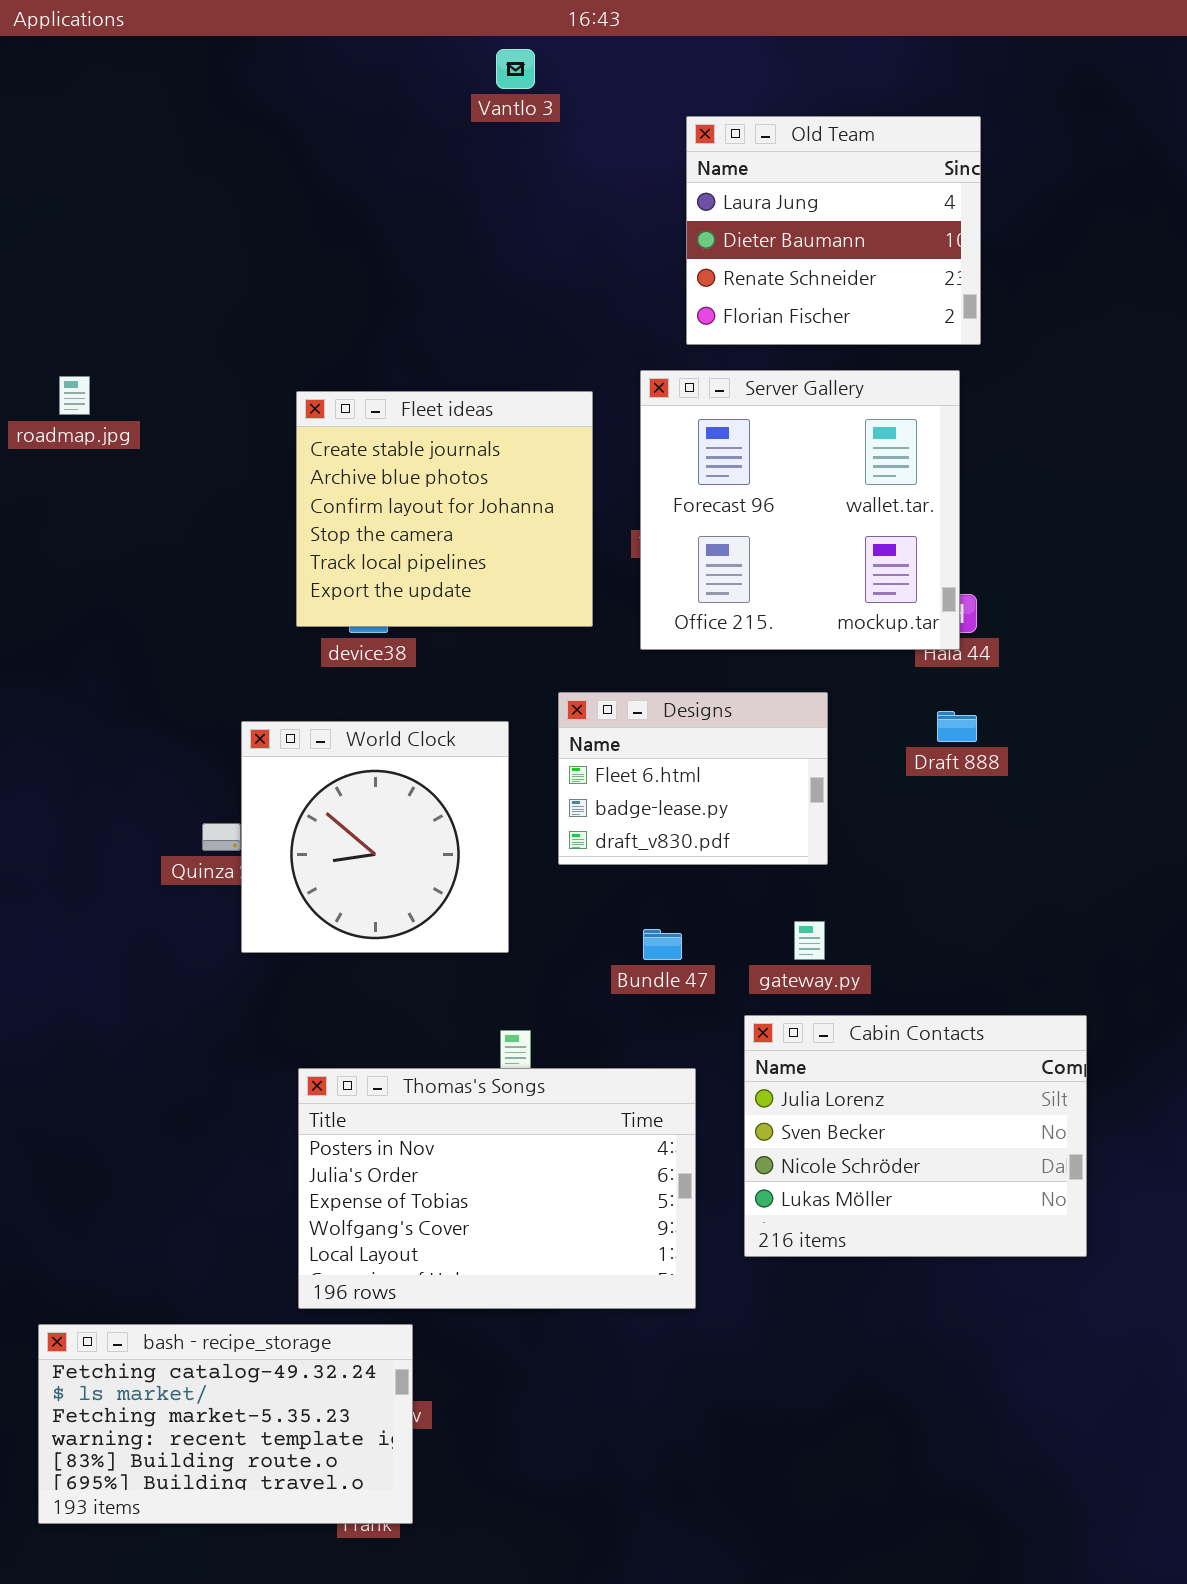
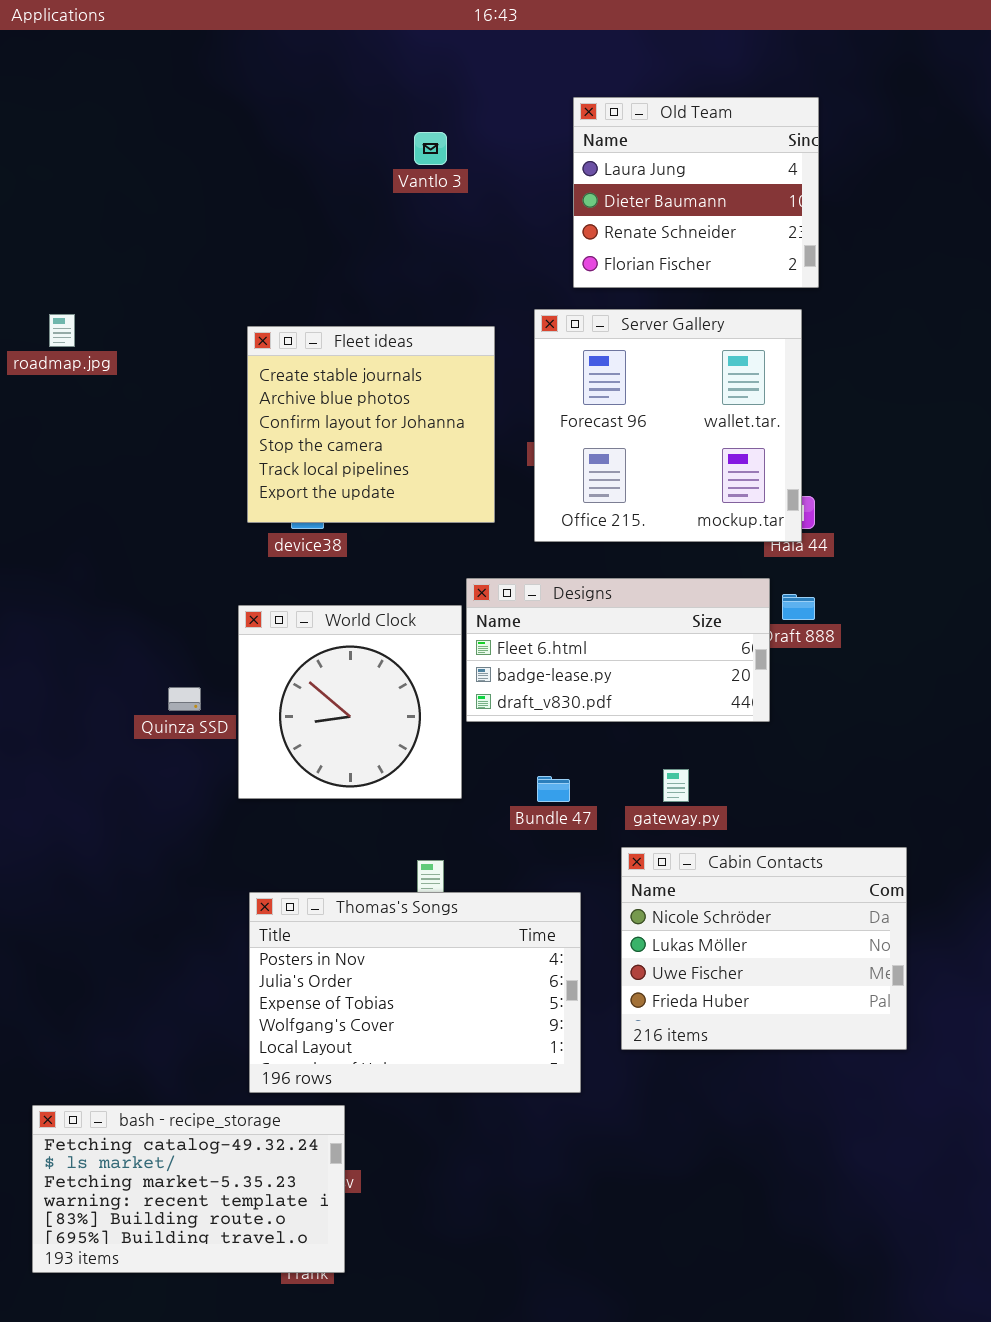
Vantlo 3: [496,49,535,89] -> [414,132,447,165], moved
Designs: [558,692,828,865] -> [466,578,770,722], resized
World Clock: [241,721,509,953] -> [238,605,462,799], moved
Cabin Contacts: [744,1015,1087,1257] -> [621,847,907,1050], scrolled down 2 rows

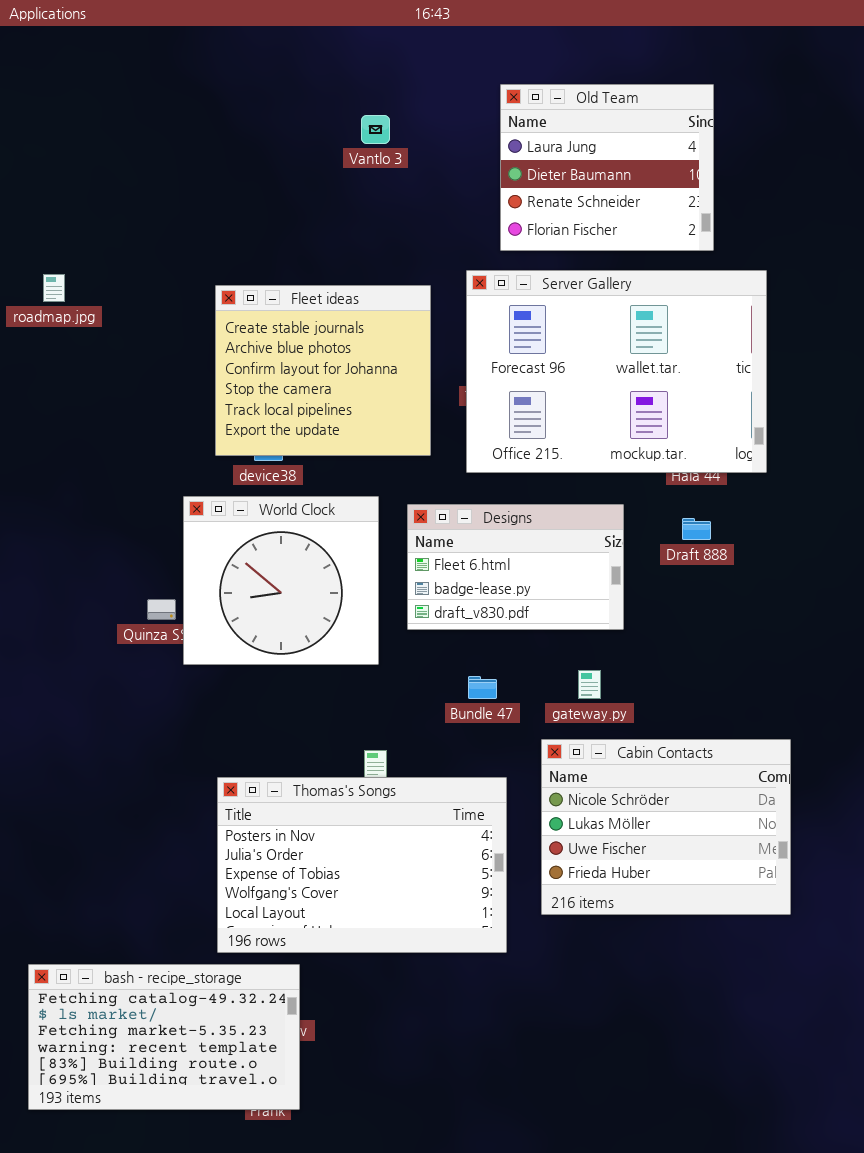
Server Gallery: [534,309,802,542] -> [466,270,767,473], resized
Designs: [466,578,770,722] -> [407,504,624,630], resized
World Clock: [238,605,462,799] -> [183,496,379,665], moved

